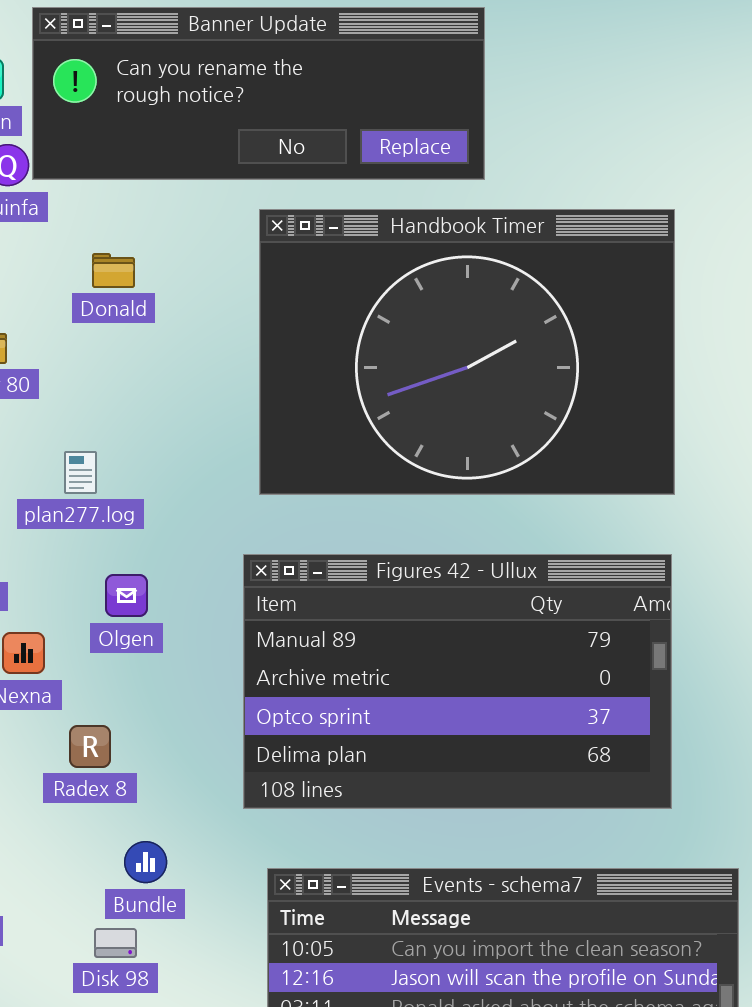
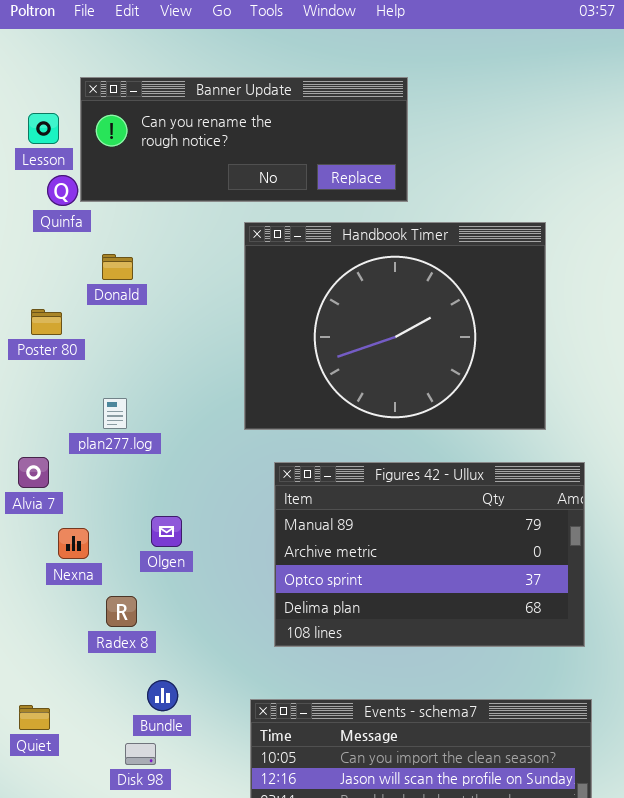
Donald: [92,253,135,288] -> [102,254,133,280], moved
Figures 42 - Ullux: [243,554,672,809] -> [274,462,585,647], moved
Olgen: [105,574,148,617] -> [151,516,182,547], moved

